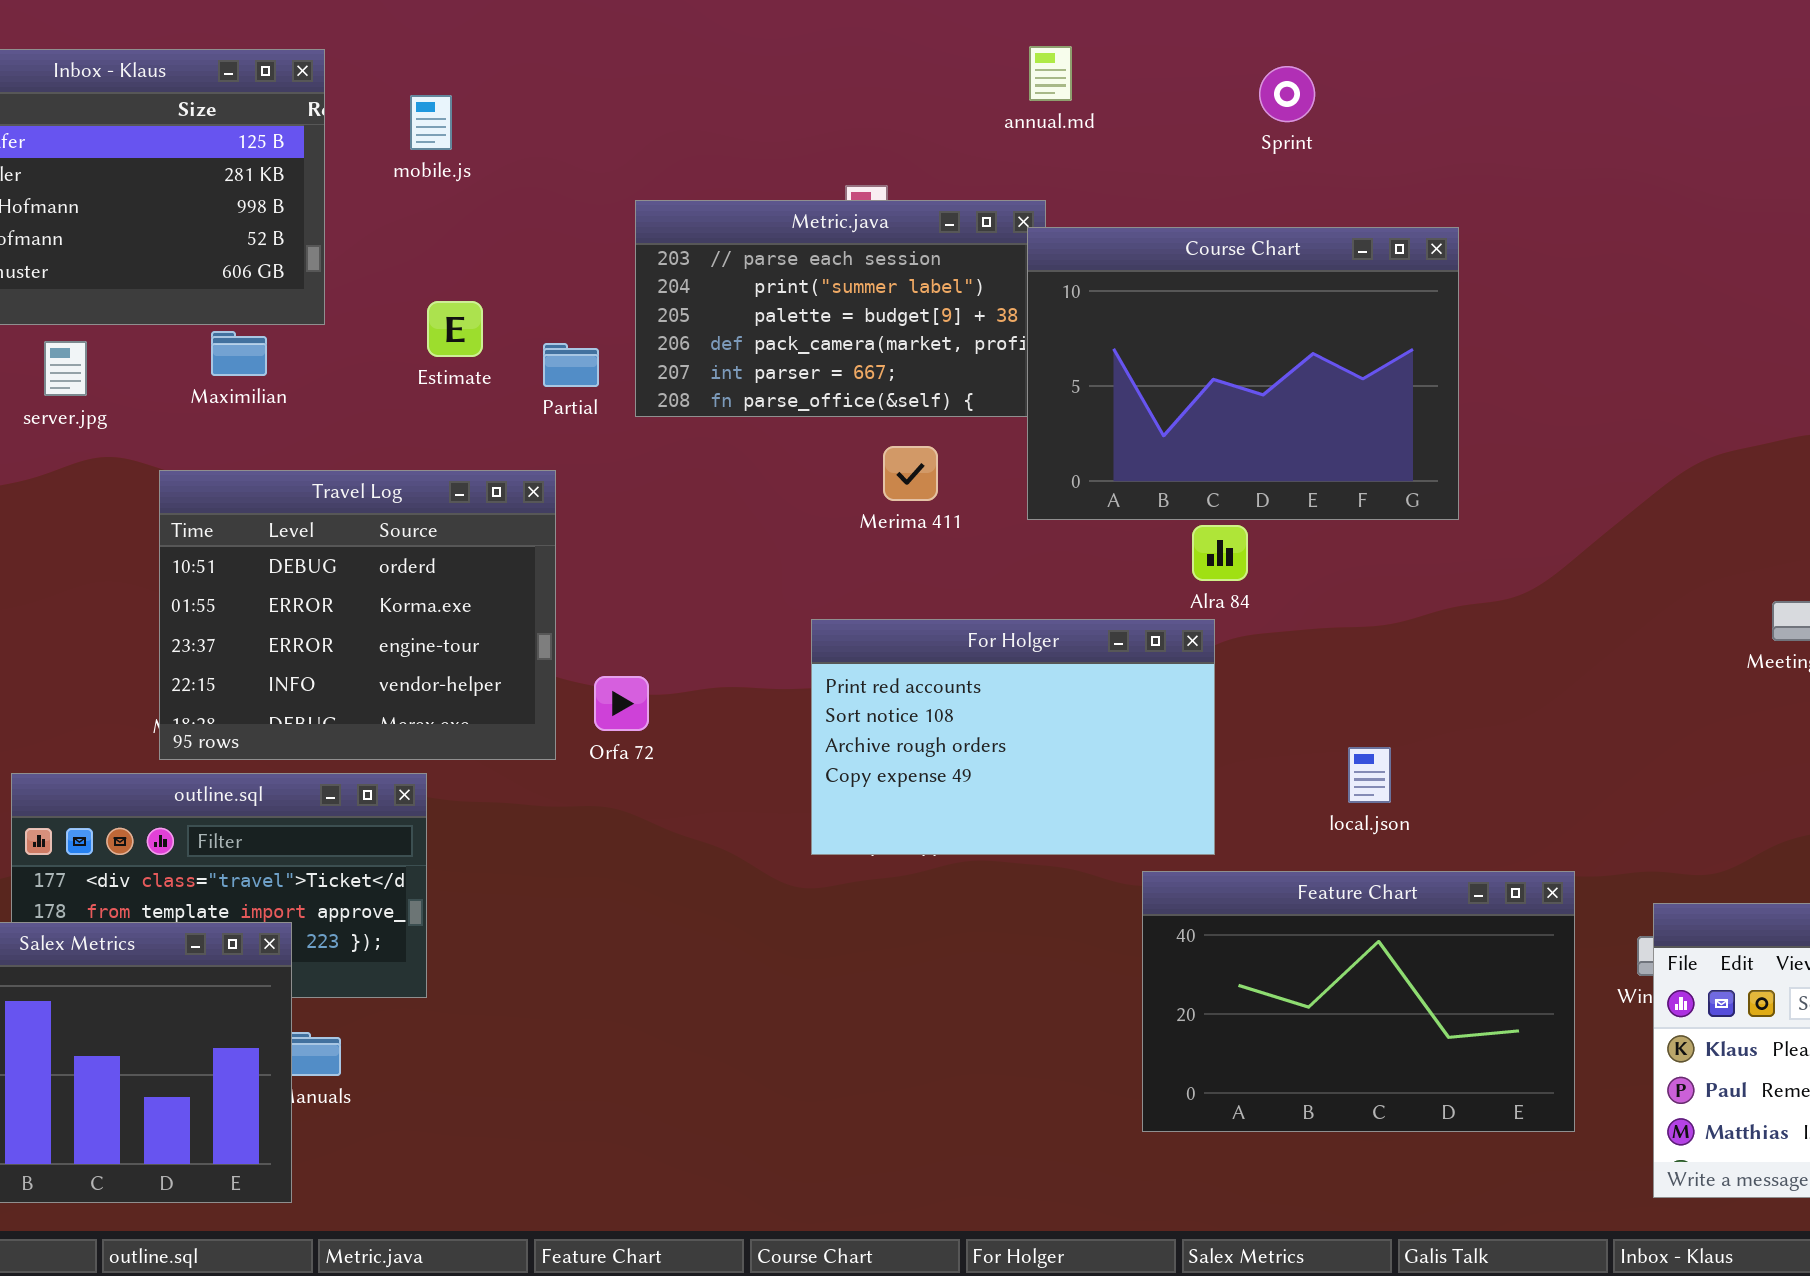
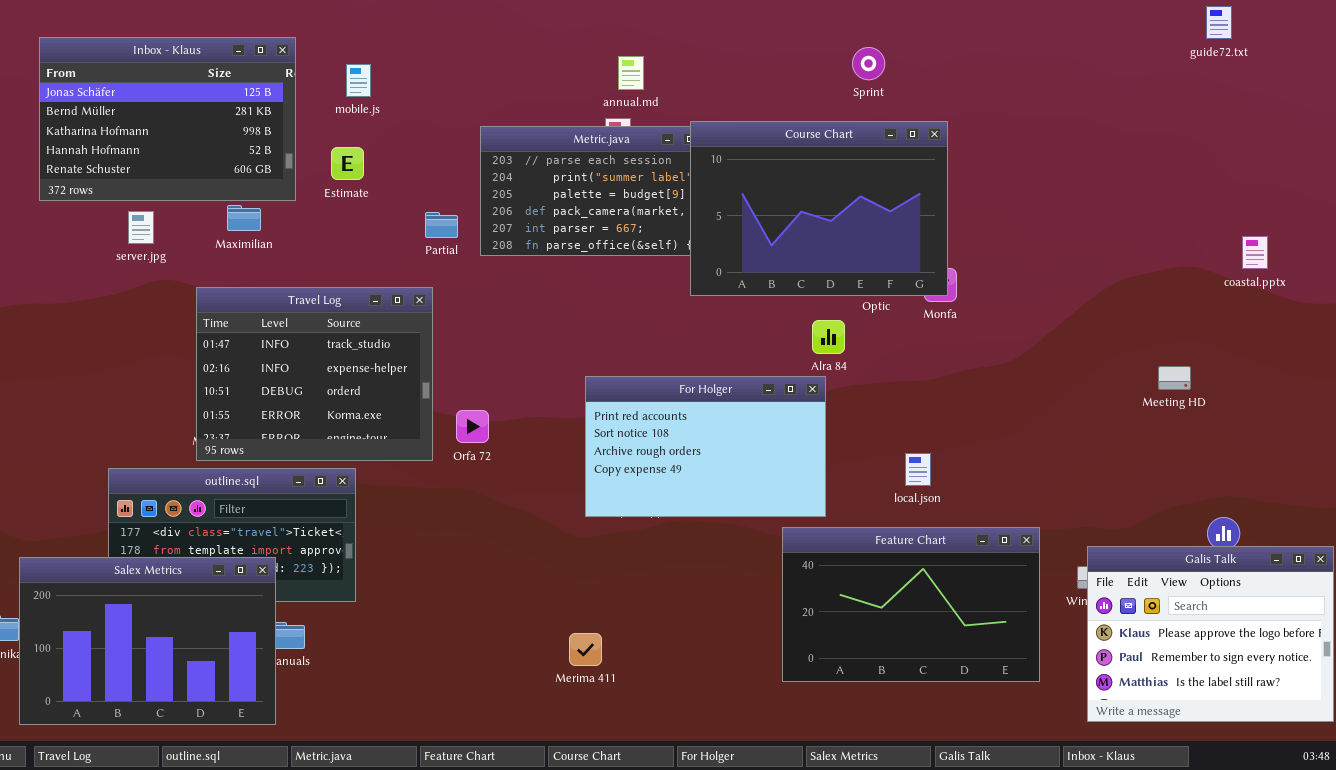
annual.md: [1029,46,1072,101] -> [618,56,644,90], moved
Course Chart: [1027,227,1459,520] -> [690,121,948,296], moved
Estimate: [427,301,483,357] -> [331,147,364,180], moved
Merima 411: [883,446,938,501] -> [569,633,602,666], moved
Travel Log: [159,470,556,760] -> [196,287,433,461], scrolled up 2 rows

